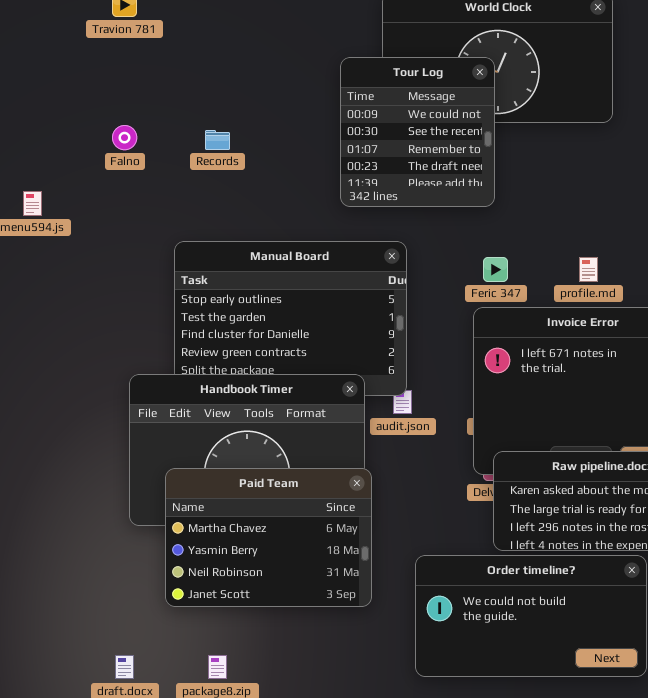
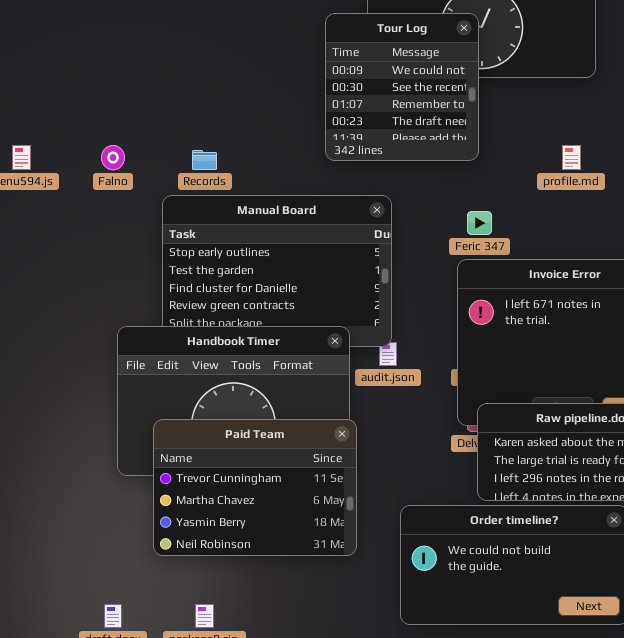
Falno: [112,125,137,150] -> [101,145,125,170], moved
Records: [205,130,230,150] -> [192,150,217,170], moved
profile.md: [579,257,598,282] -> [562,145,581,170], moved
Paid Team: [165,468,372,607] -> [153,419,357,556], scrolled up 1 row

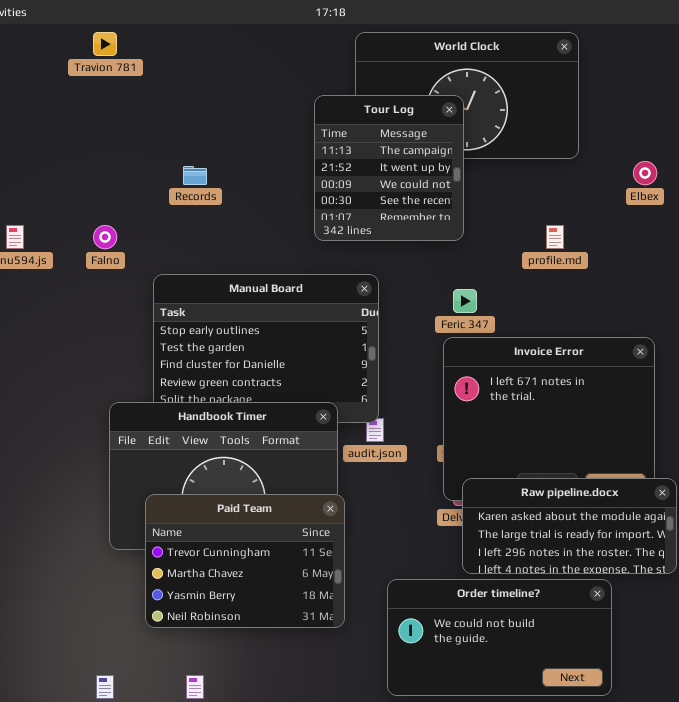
Tour Log: [325,13,479,161] -> [314,95,464,241], scrolled up 2 rows
Records: [192,150,217,170] -> [183,166,207,185], moved

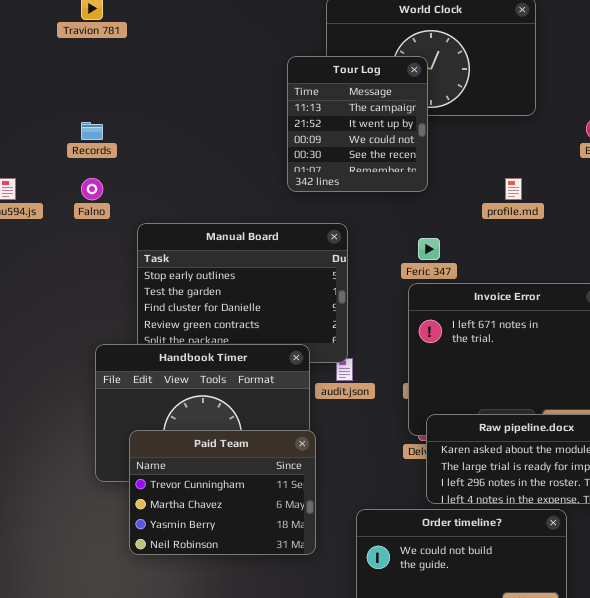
Records: [183,166,207,185] -> [81,122,103,140], moved

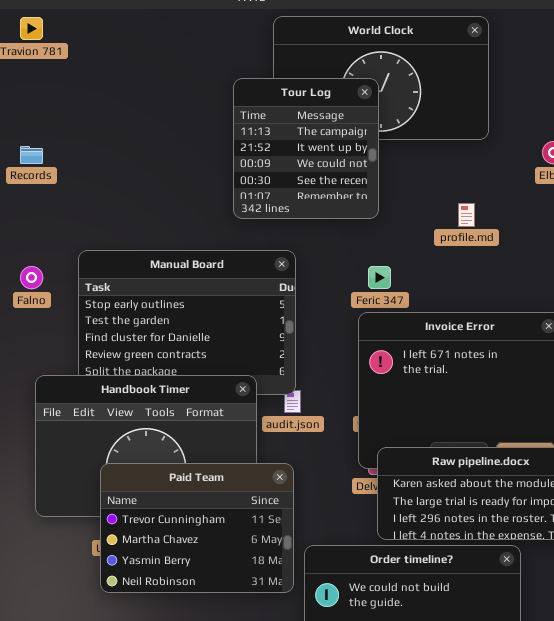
Falno: [81,178,103,200] -> [20,266,43,289], moved
Paid Team: [129,430,316,555] -> [100,463,294,593], moved

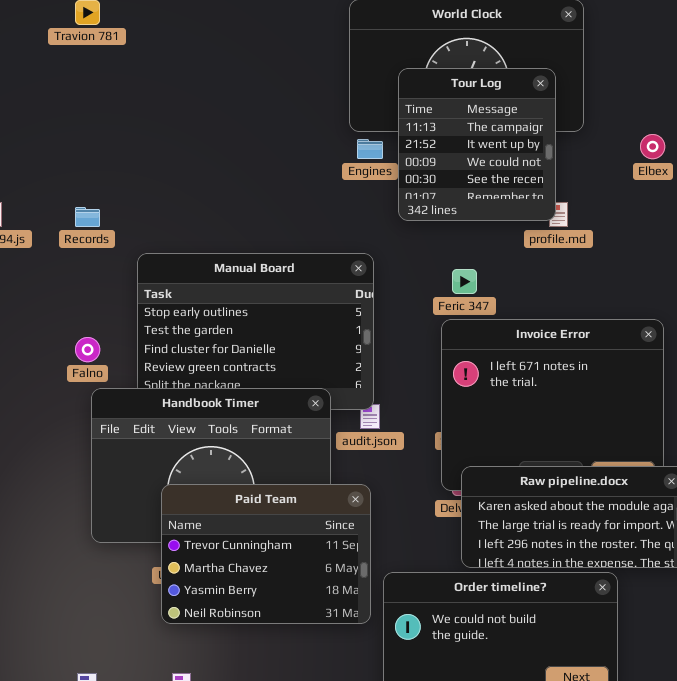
Tour Log: [233,78,379,219] -> [398,68,556,221], moved
Records: [20,146,43,164] -> [75,207,100,227], moved
Falno: [20,266,43,289] -> [75,337,100,362], moved

